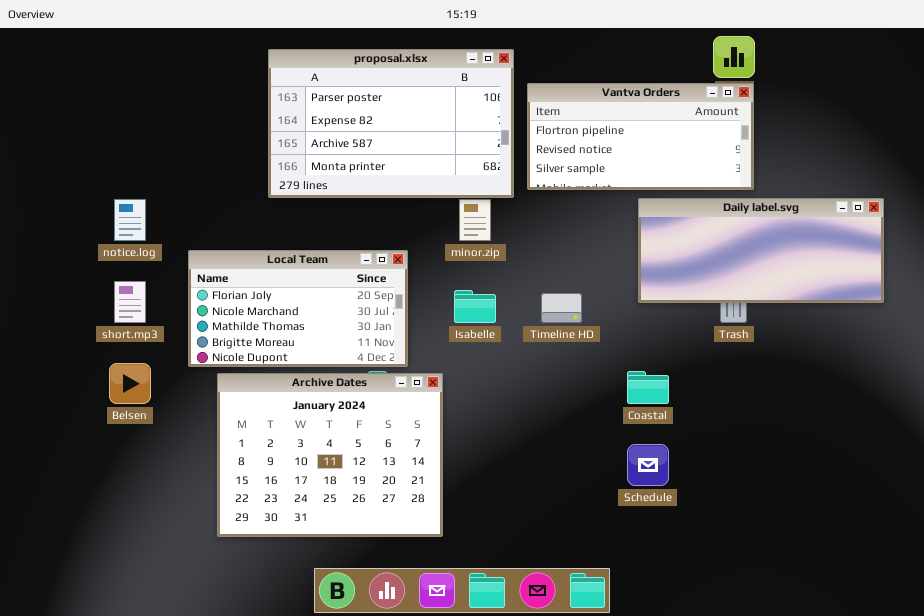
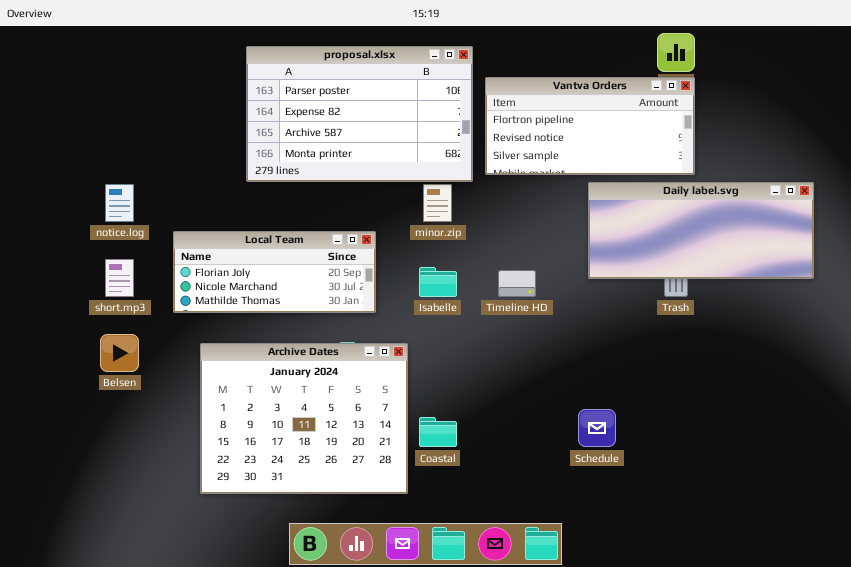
Local Team: [188,250,408,367] -> [173,231,376,313], resized
Coastal: [627,371,669,404] -> [419,417,457,447], moved

